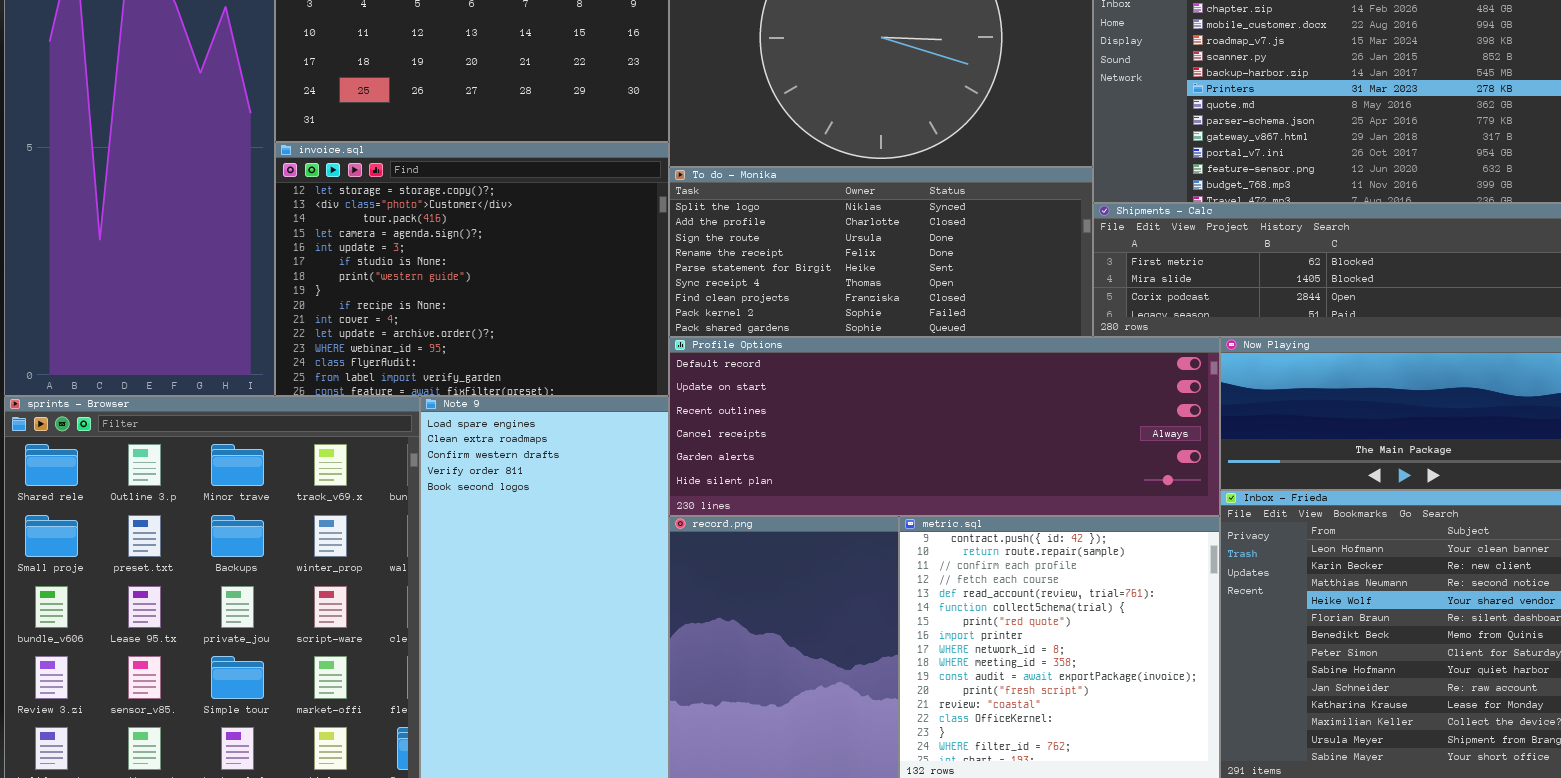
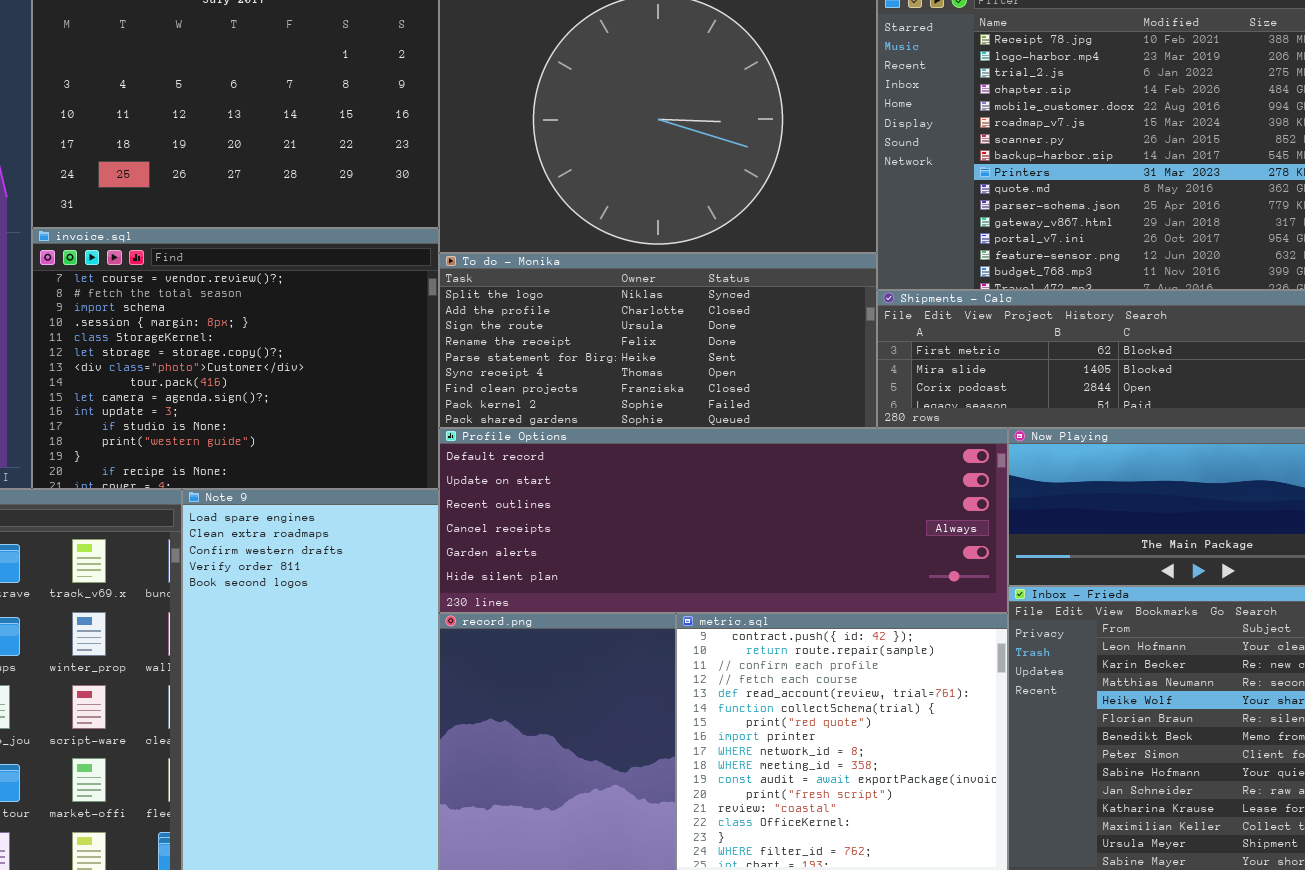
invoice.sql: [275,142,669,396] -> [32,228,439,489], scrolled up 5 rows

